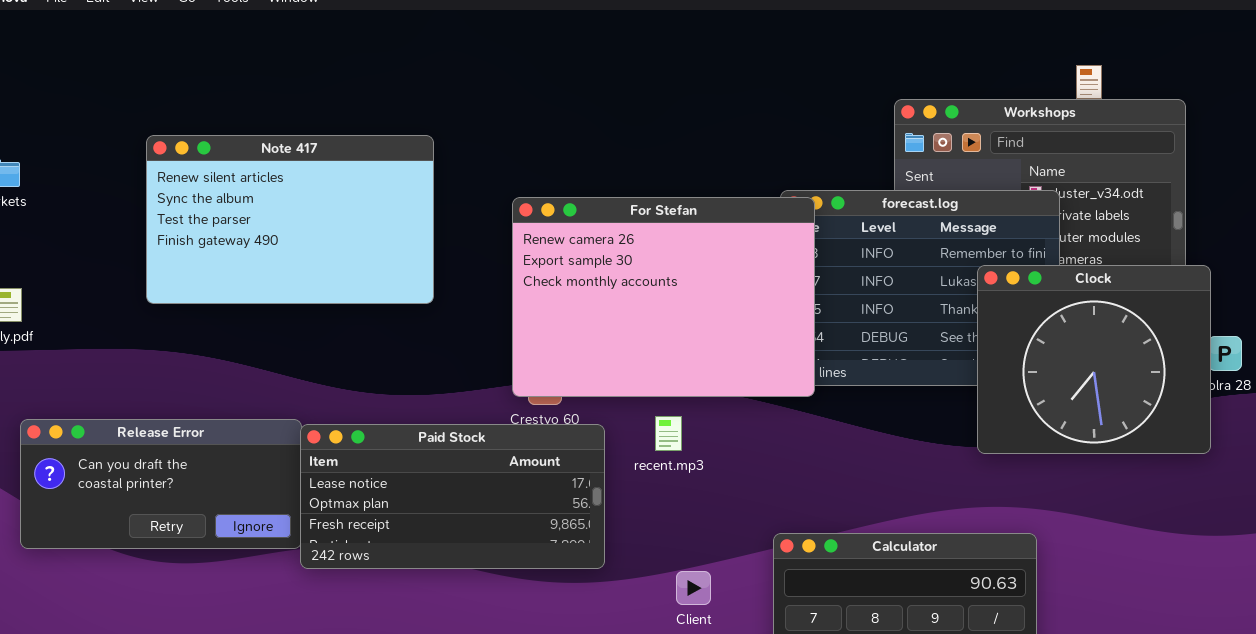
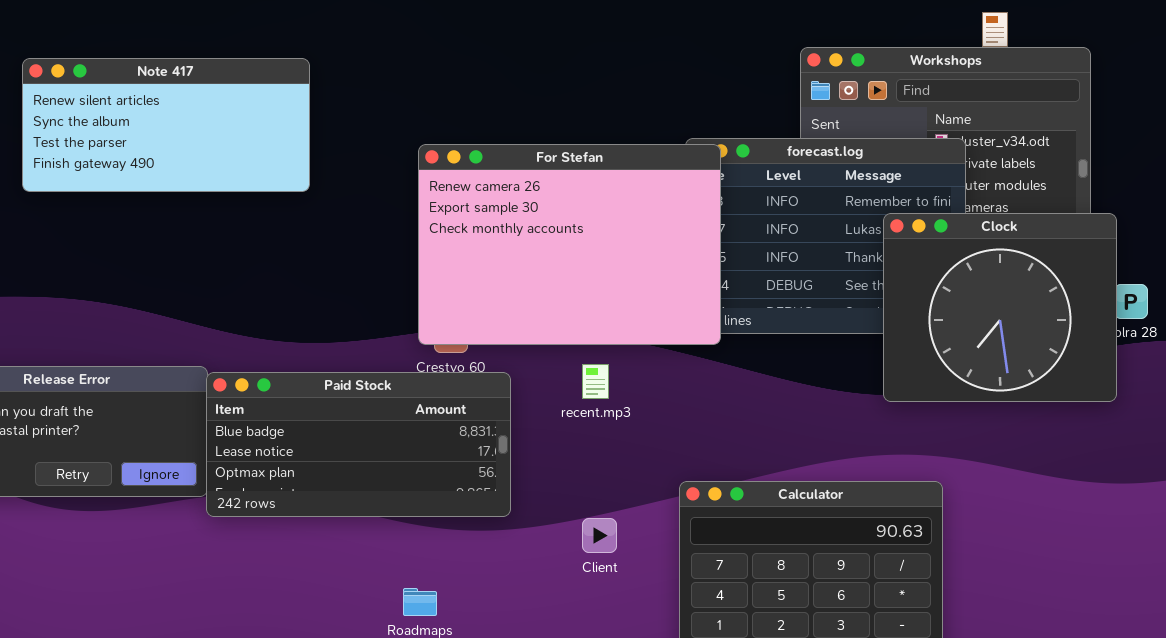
Note 417: [146,135,434,304] -> [22,58,310,192], moved, resized
recent.mp3: [655,416,682,451] -> [582,364,609,399], moved
Paid Stock: [300,424,605,569] -> [206,372,511,517], scrolled up 1 row

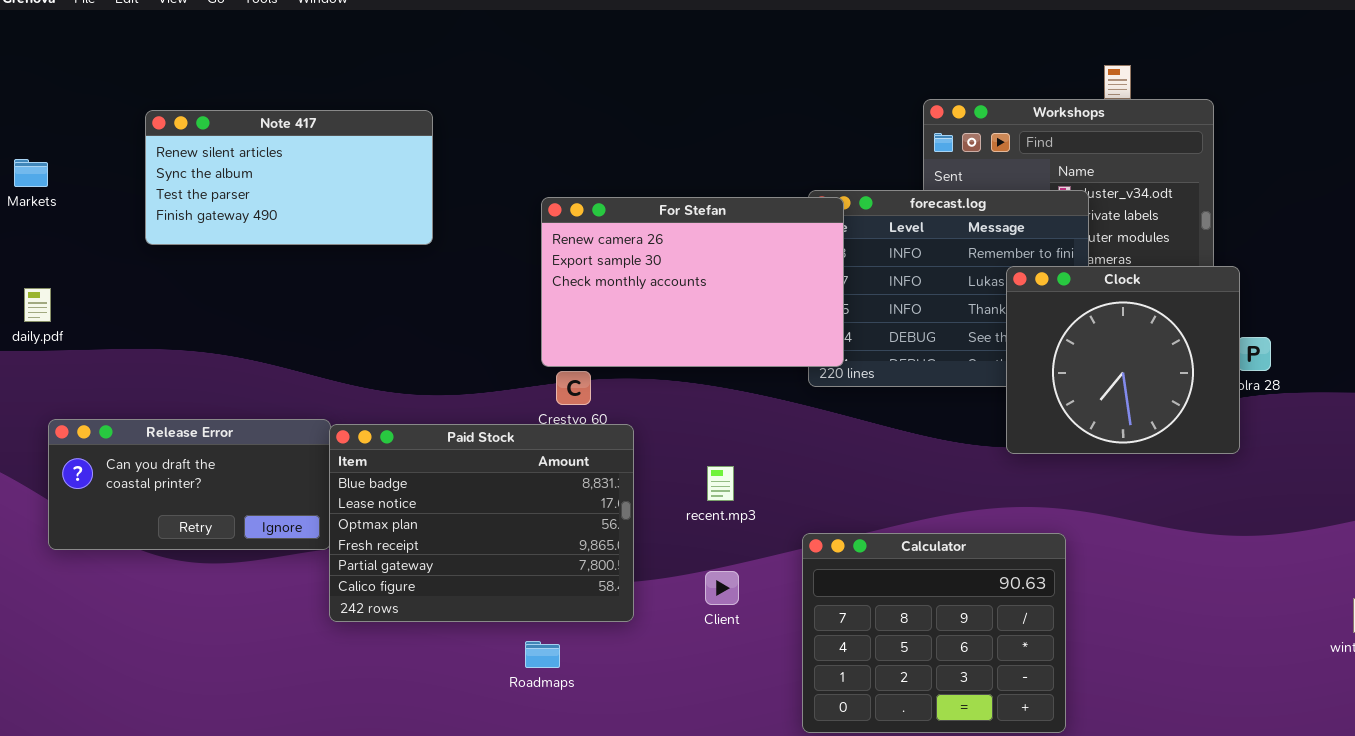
For Stefan: [418,144,721,345] -> [541,197,844,367], resized
recent.mp3: [582,364,609,399] -> [707,466,734,501], moved
Paid Stock: [206,372,511,517] -> [329,424,634,622], resized

